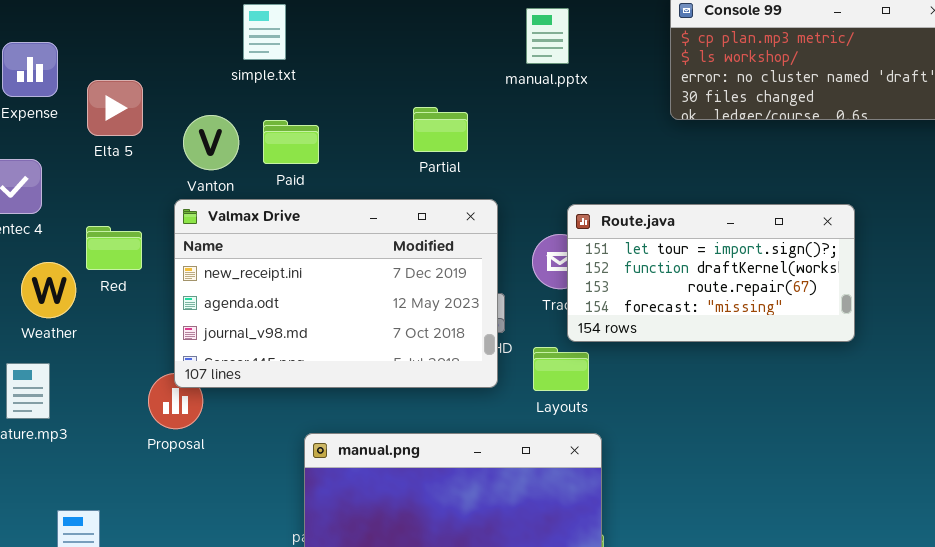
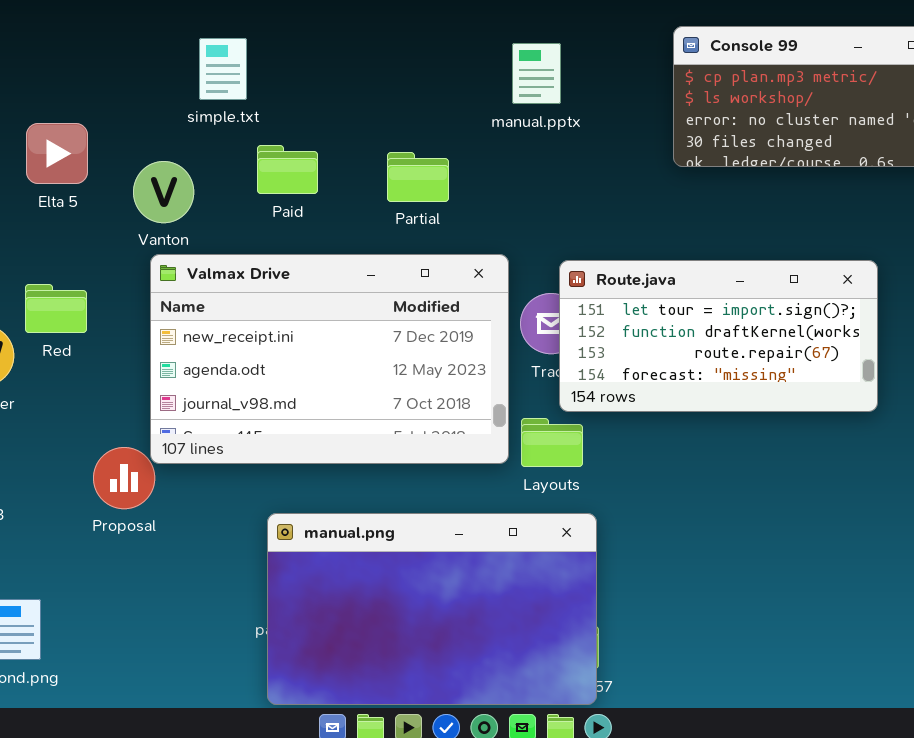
Paid: [263,120,319,164] -> [257,145,318,194], moved
Valmax Drive: [174,199,498,388] -> [150,254,509,464], moved

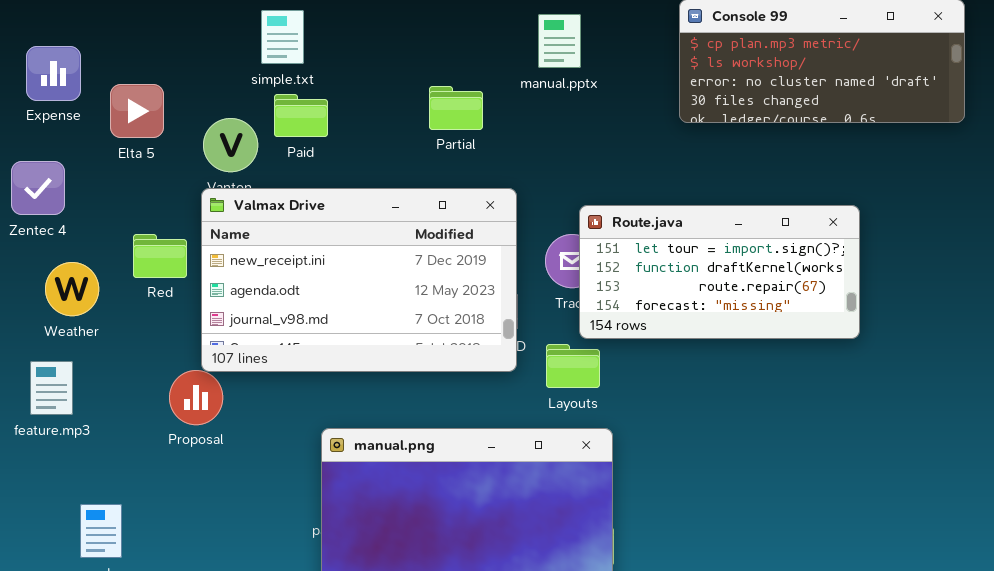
Paid: [257,145,318,194] -> [274,94,328,137], moved
Partial: [387,152,449,202] -> [429,86,483,130], moved
Valmax Drive: [150,254,509,464] -> [201,188,517,372], moved
Red: [25,284,87,333] -> [133,234,187,278], moved

